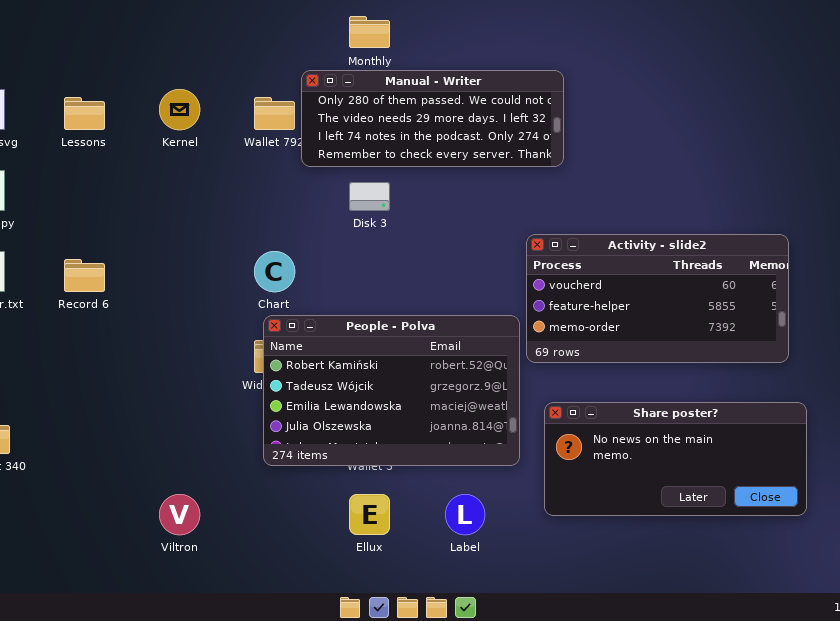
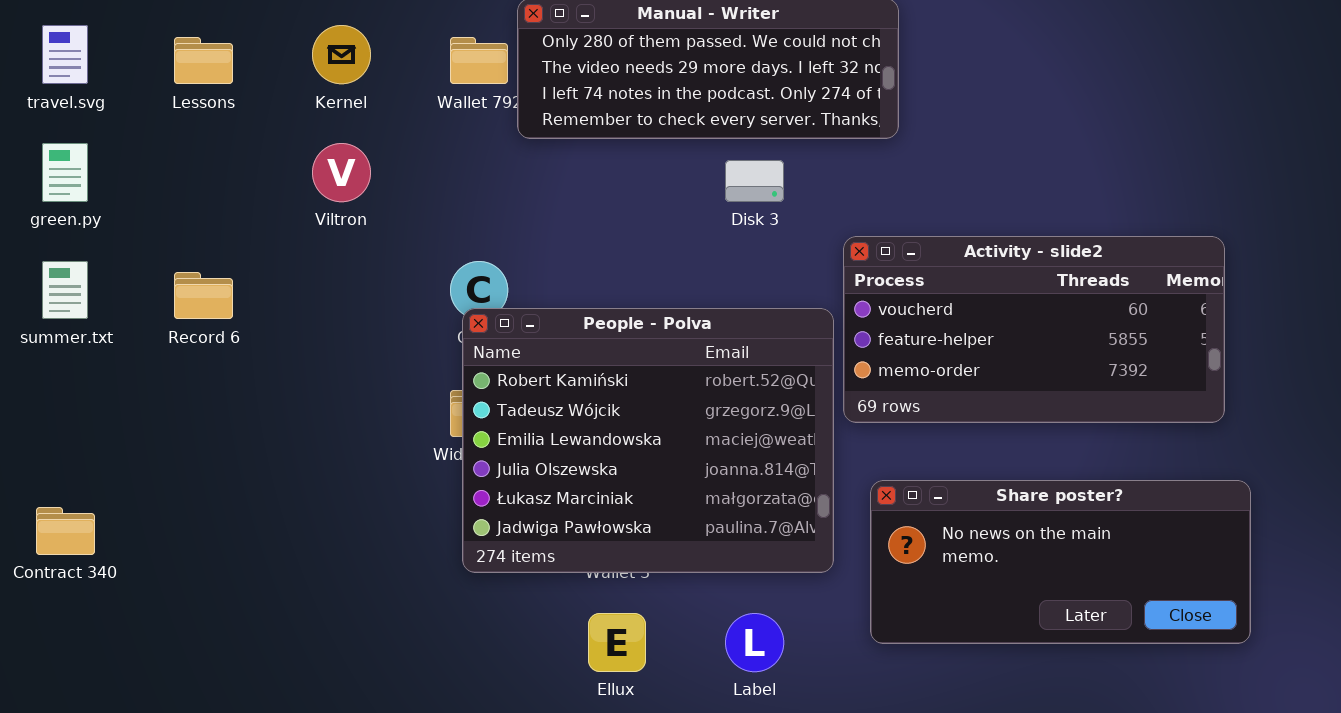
Disk 3: [349,182,390,211] -> [725,160,784,202], moved
People - Polva: [263,315,520,466] -> [462,308,834,573], resized
Viltron: [159,494,200,535] -> [312,143,371,202], moved

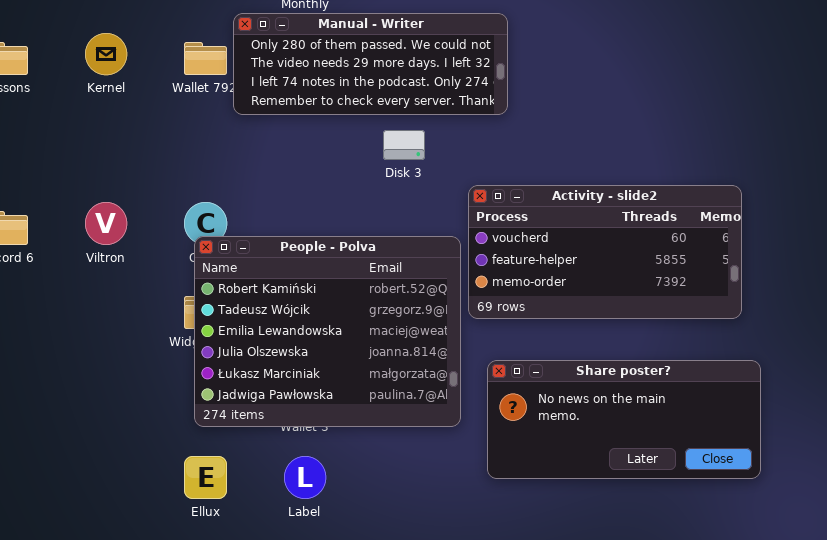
Viltron: [312,143,371,202] -> [85,202,127,245], moved
Ellux: [588,613,646,672] -> [184,456,227,499], moved
Label: [725,613,784,672] -> [284,456,326,499], moved

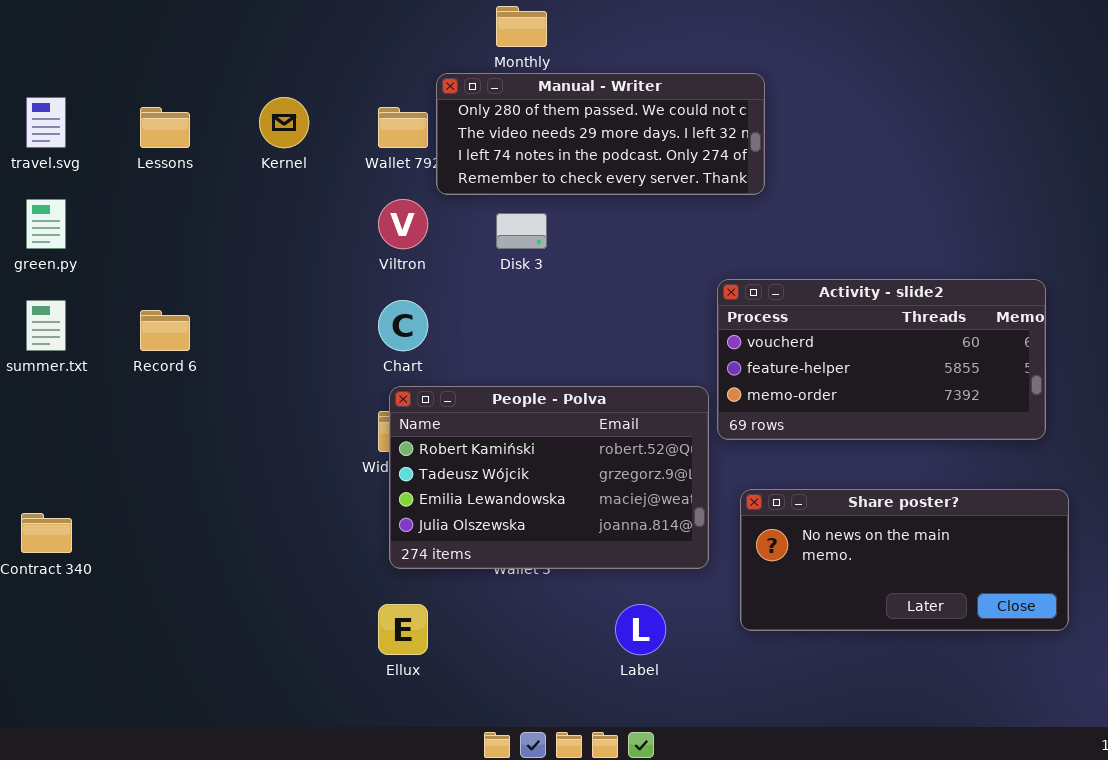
Disk 3: [383,130,425,160] -> [496,213,547,249], moved
Viltron: [85,202,127,245] -> [378,199,428,249], moved
People - Polva: [194,236,461,427] -> [389,386,709,569], resized
Label: [284,456,326,499] -> [615,604,666,655], moved

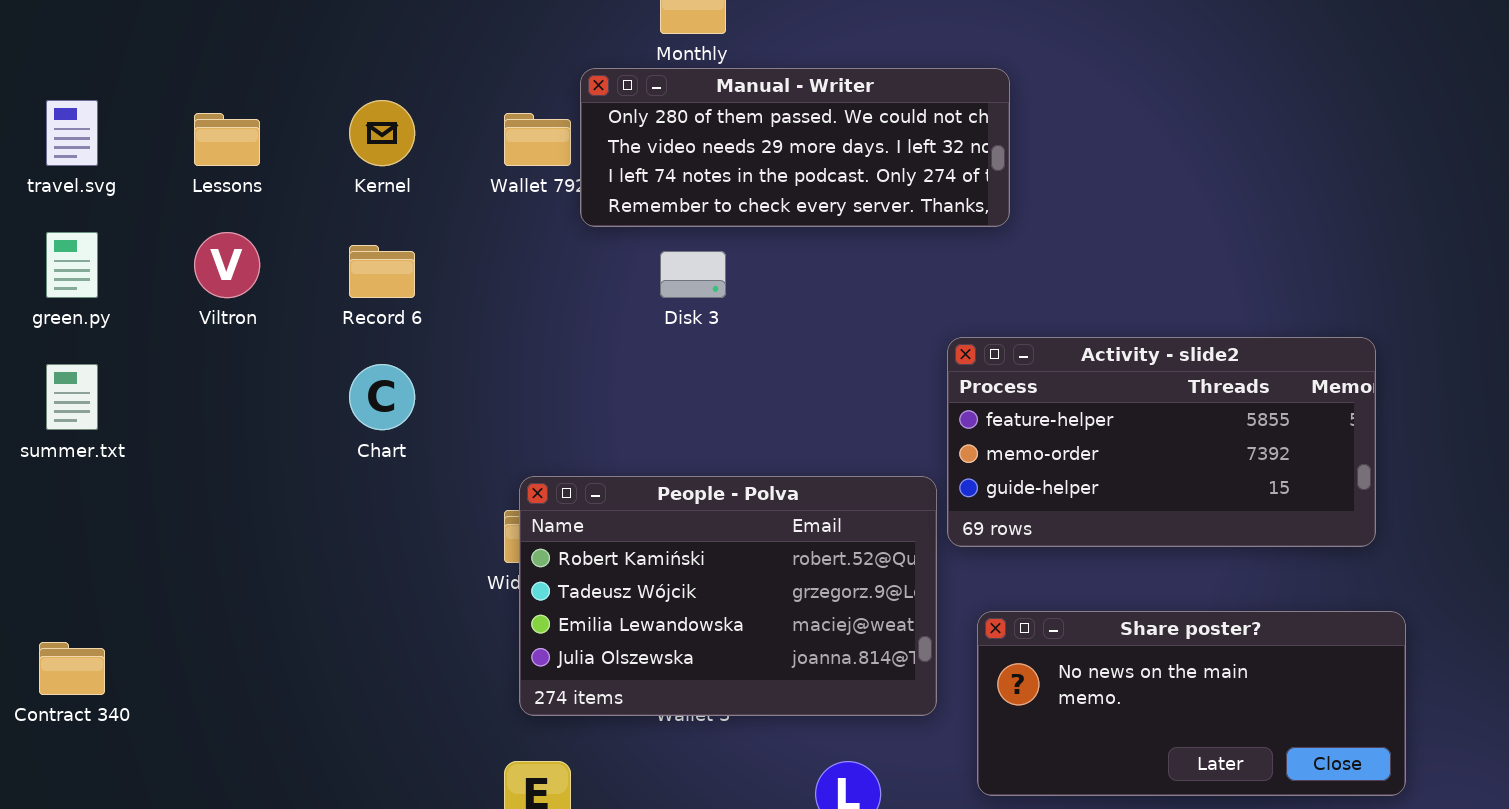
Viltron: [378,199,428,249] -> [194,232,260,298], moved
Activity - slide2: [717,279,1046,440] -> [947,337,1376,547], scrolled down 1 row
Chart: [378,300,428,351] -> [349,364,415,430], moved
Record 6: [140,310,190,351] -> [349,245,415,298], moved

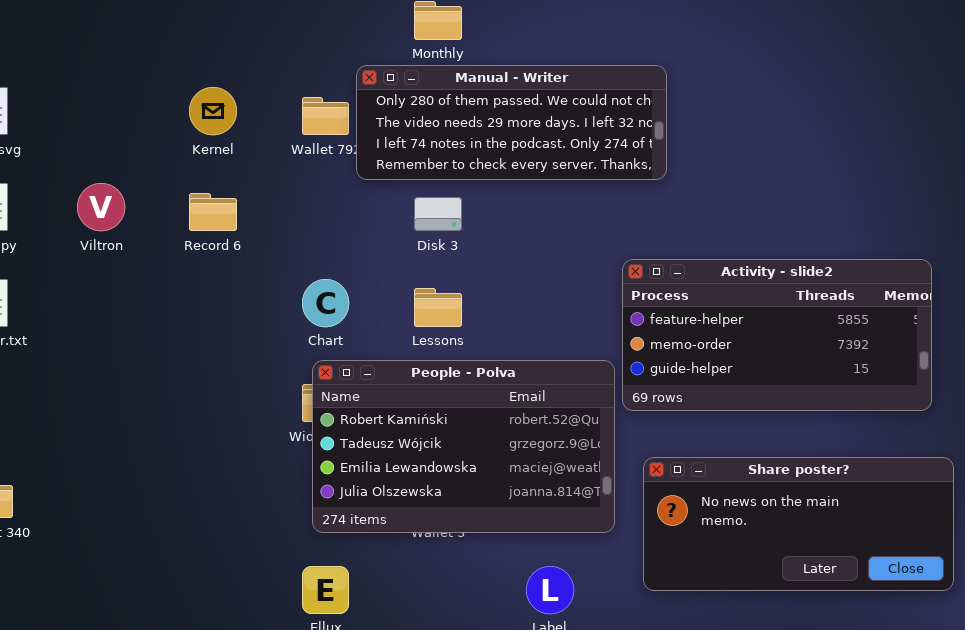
Lessons: [194,113,260,166] -> [414,288,462,327], moved
Chart: [349,364,415,430] -> [302,279,349,327], moved

